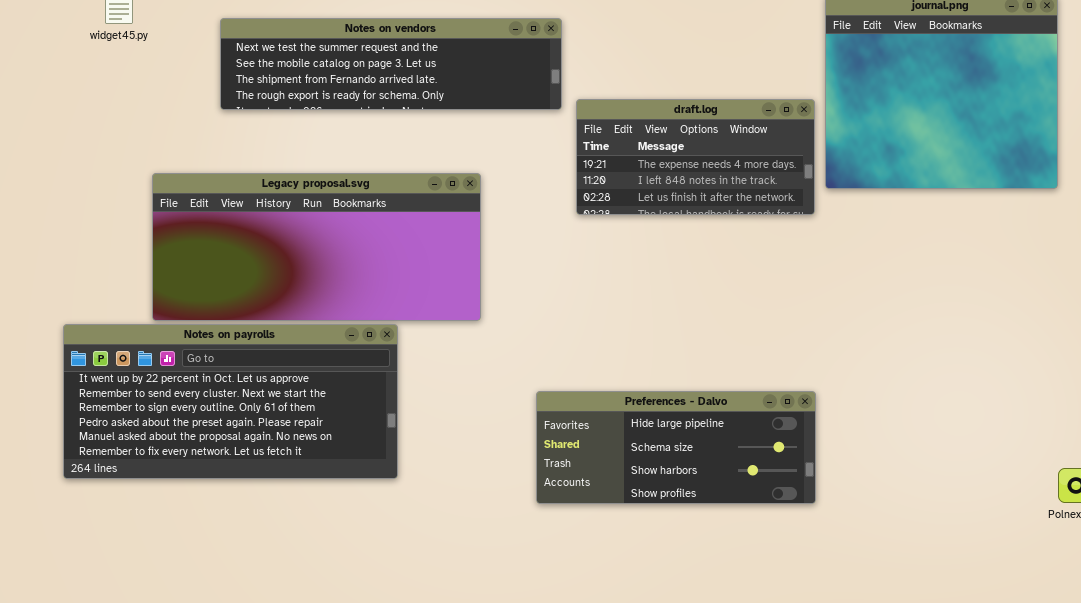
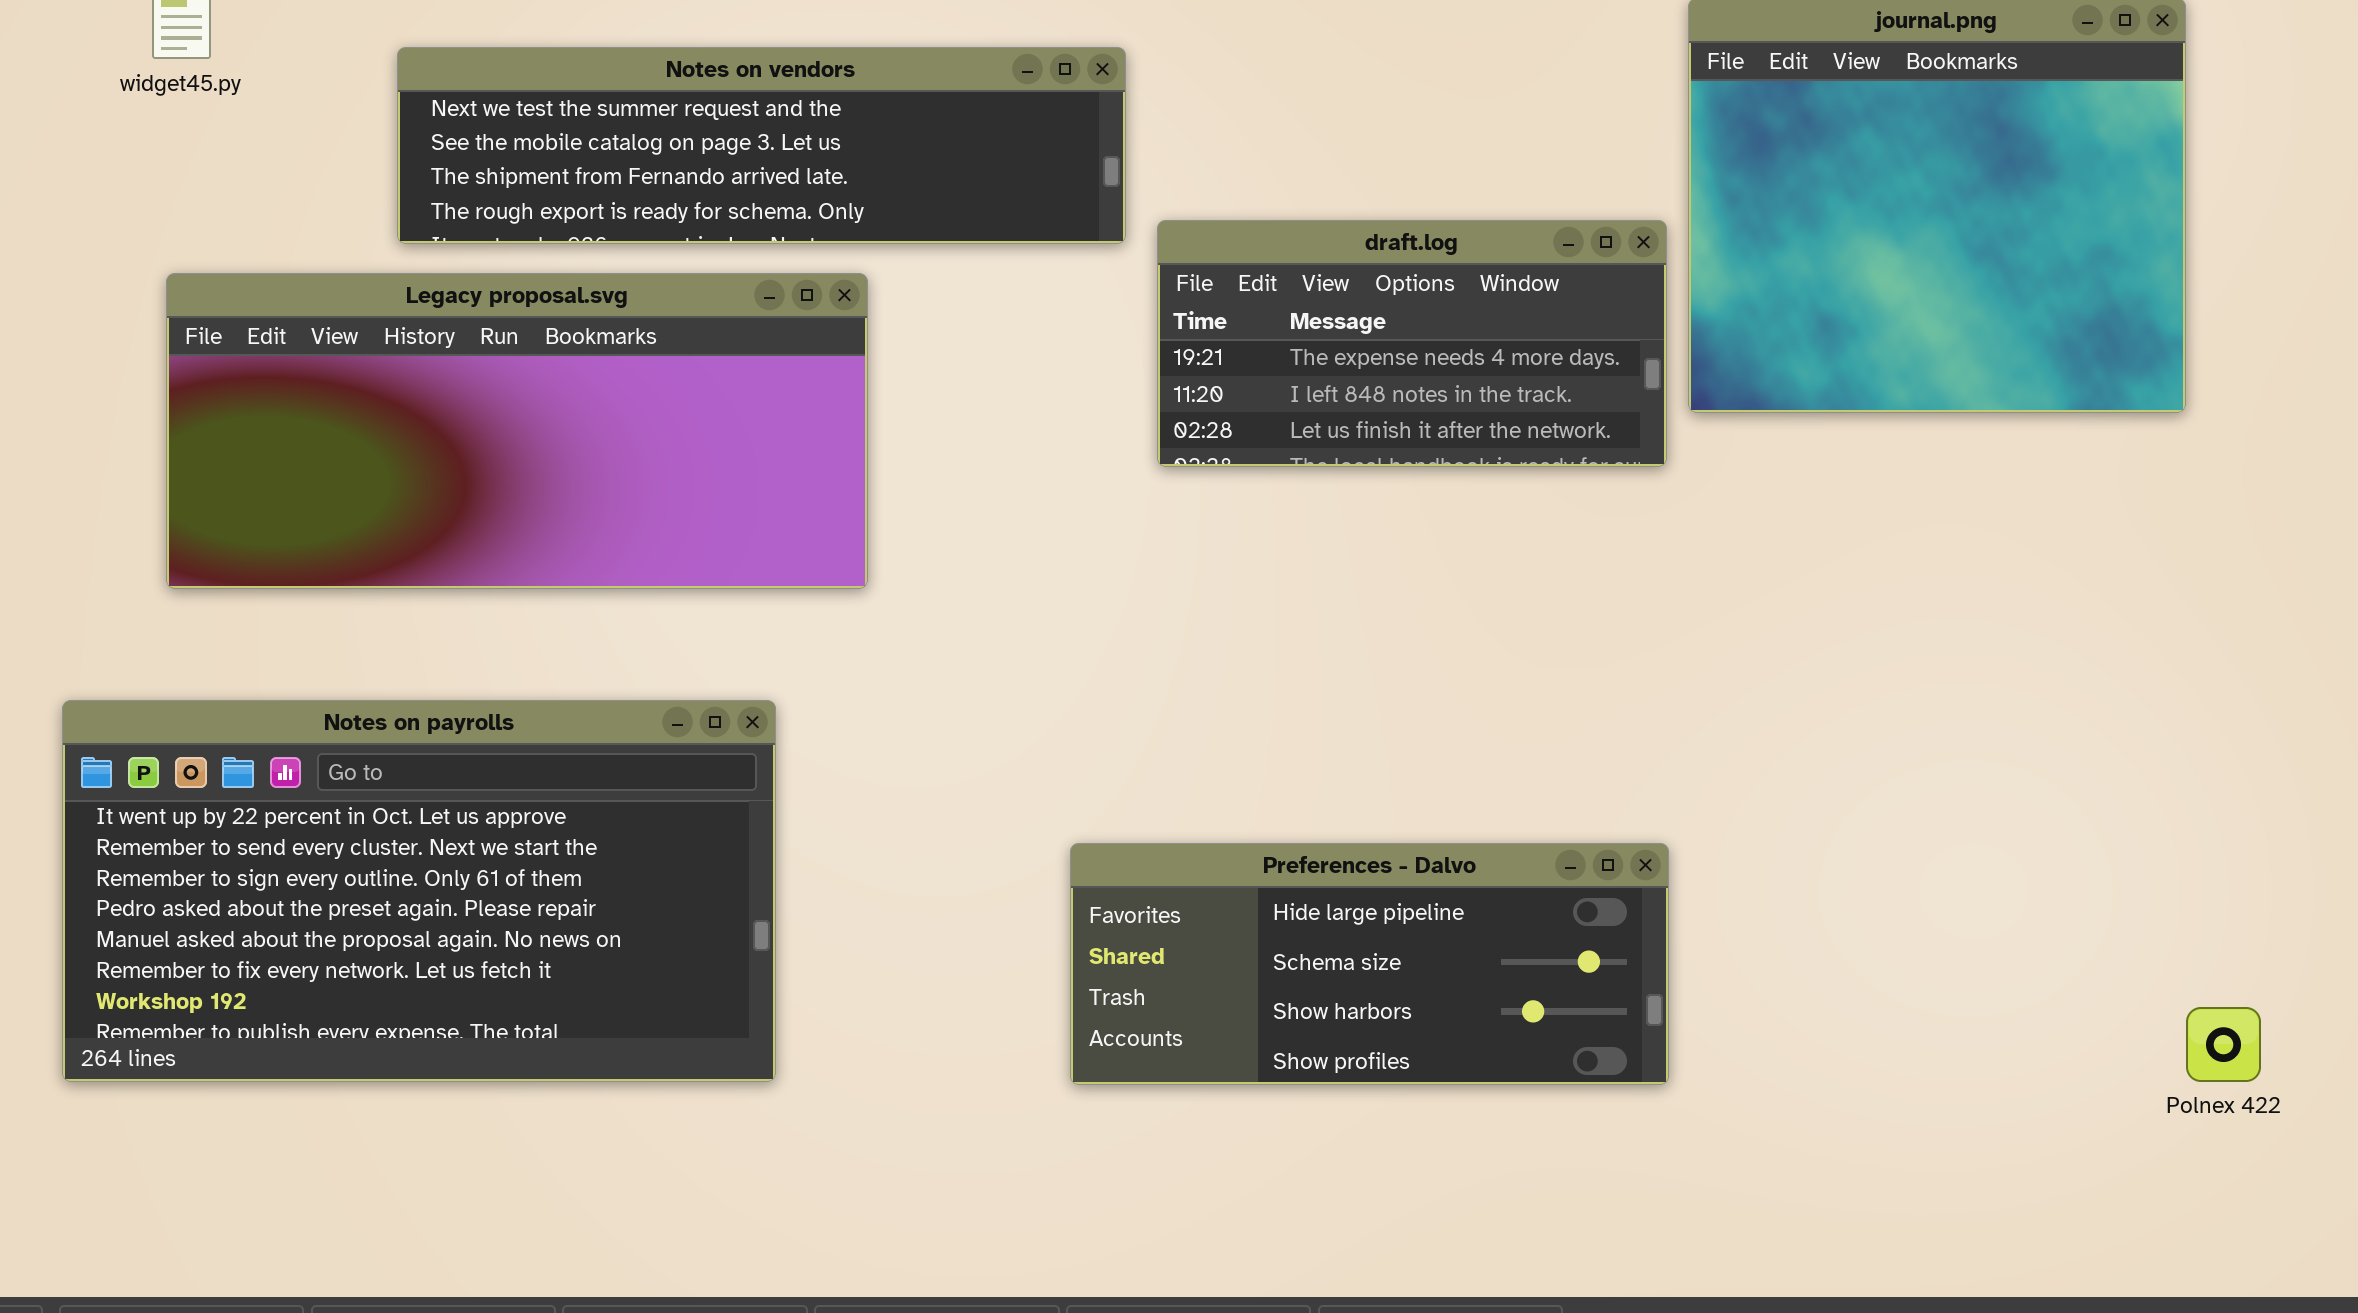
Legacy proposal.svg: [152,173,481,321] -> [166,273,868,589], moved
Notes on payrolls: [63,324,398,479] -> [62,700,776,1082], resized

